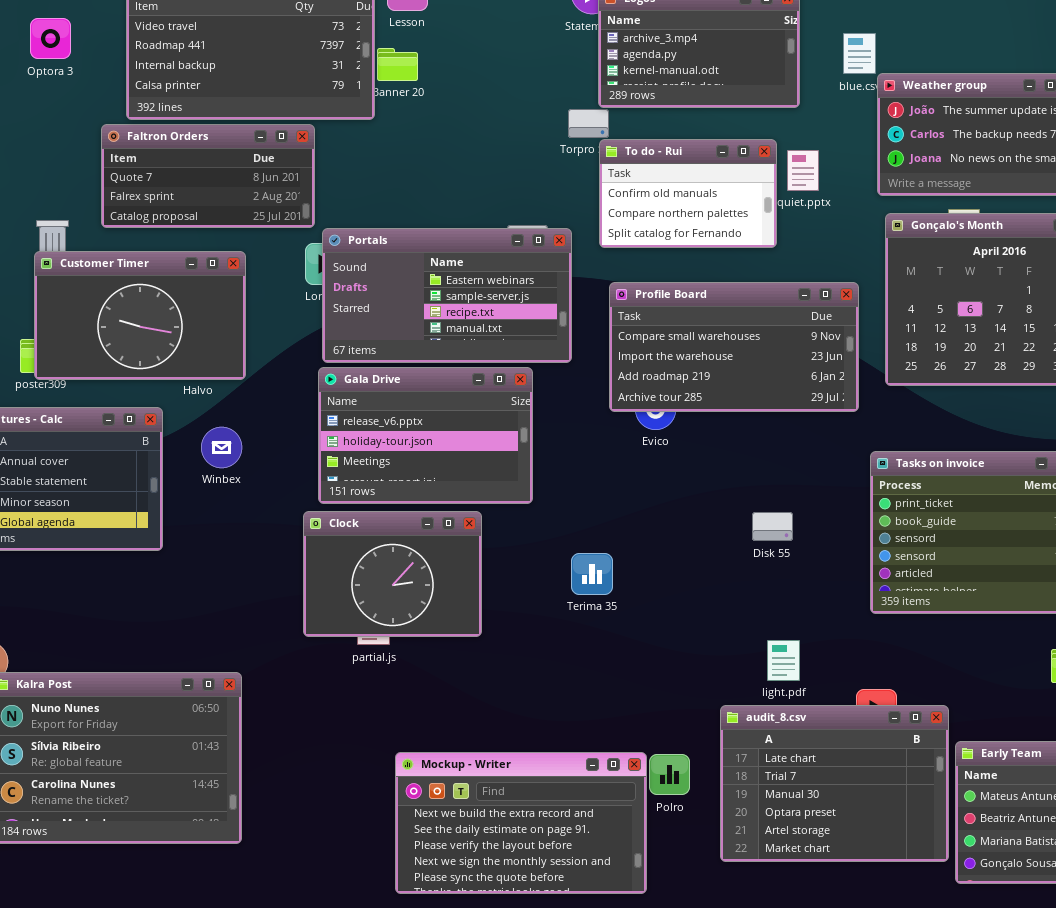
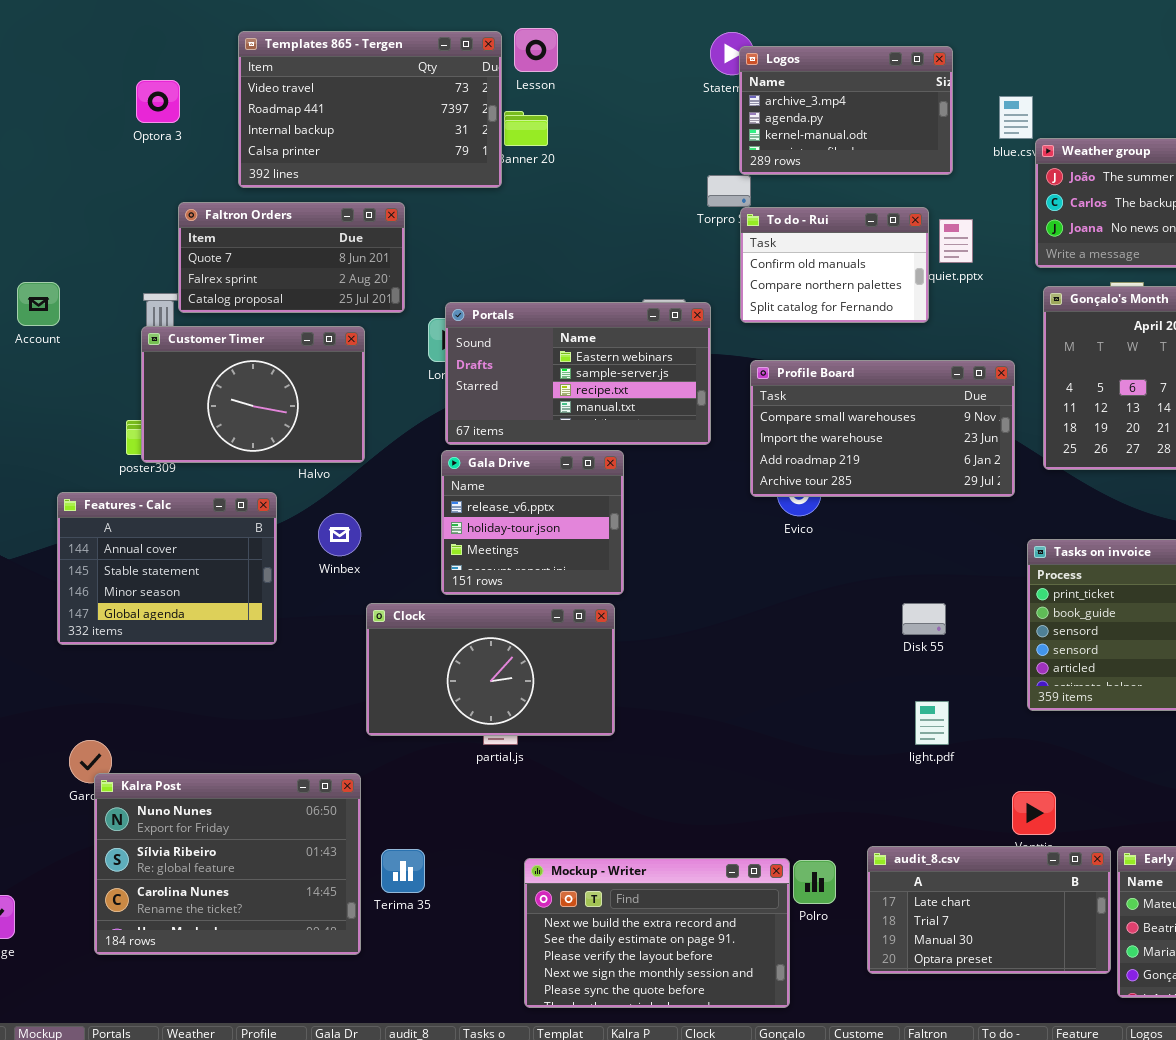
Faltron Orders: [101,124,315,228] -> [178,202,405,313], moved
Gala Drive: [318,367,533,504] -> [441,450,624,595], resized
Clock: [303,511,482,637] -> [366,603,615,736], resized
Terima 35: [571,553,613,595] -> [381,849,425,893], moved
light.pdf: [767,640,800,681] -> [915,701,949,745], moved
audit_8.csv: [720,705,949,862] -> [867,846,1111,974], resized

